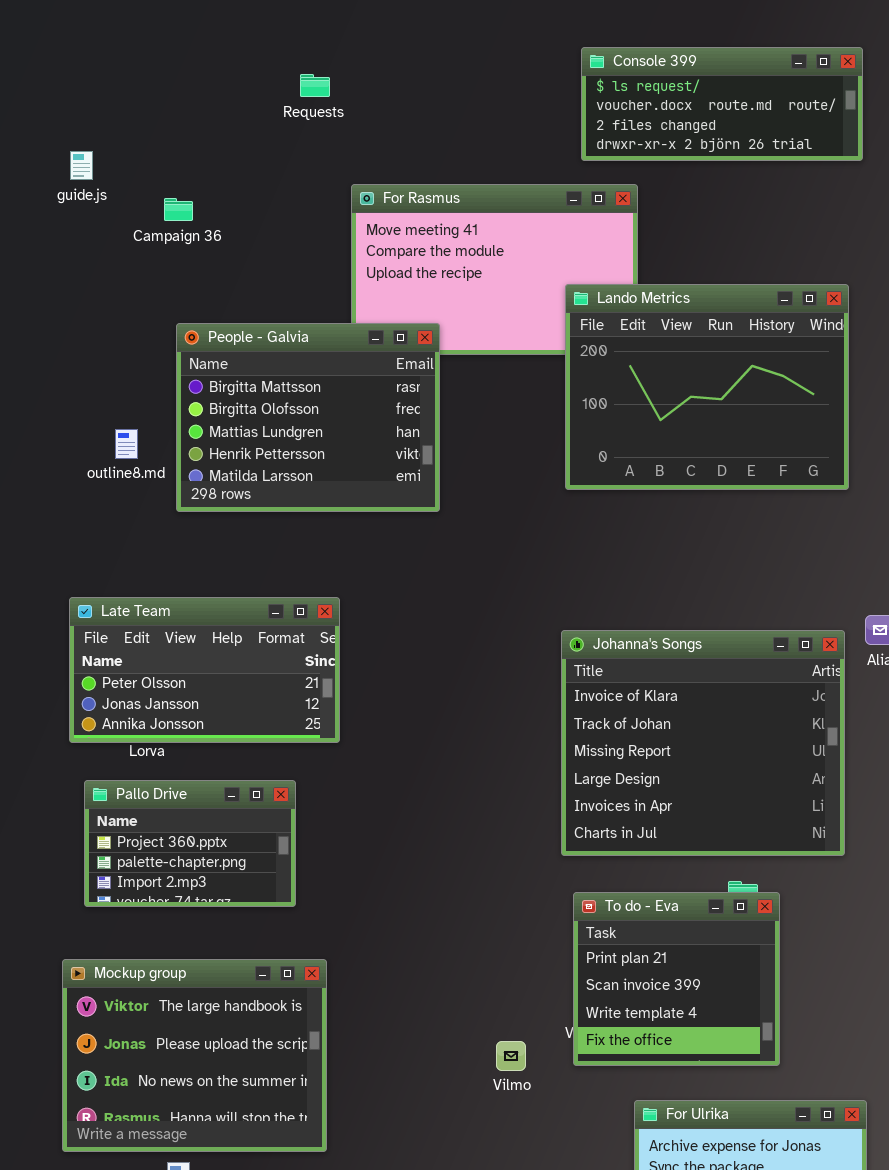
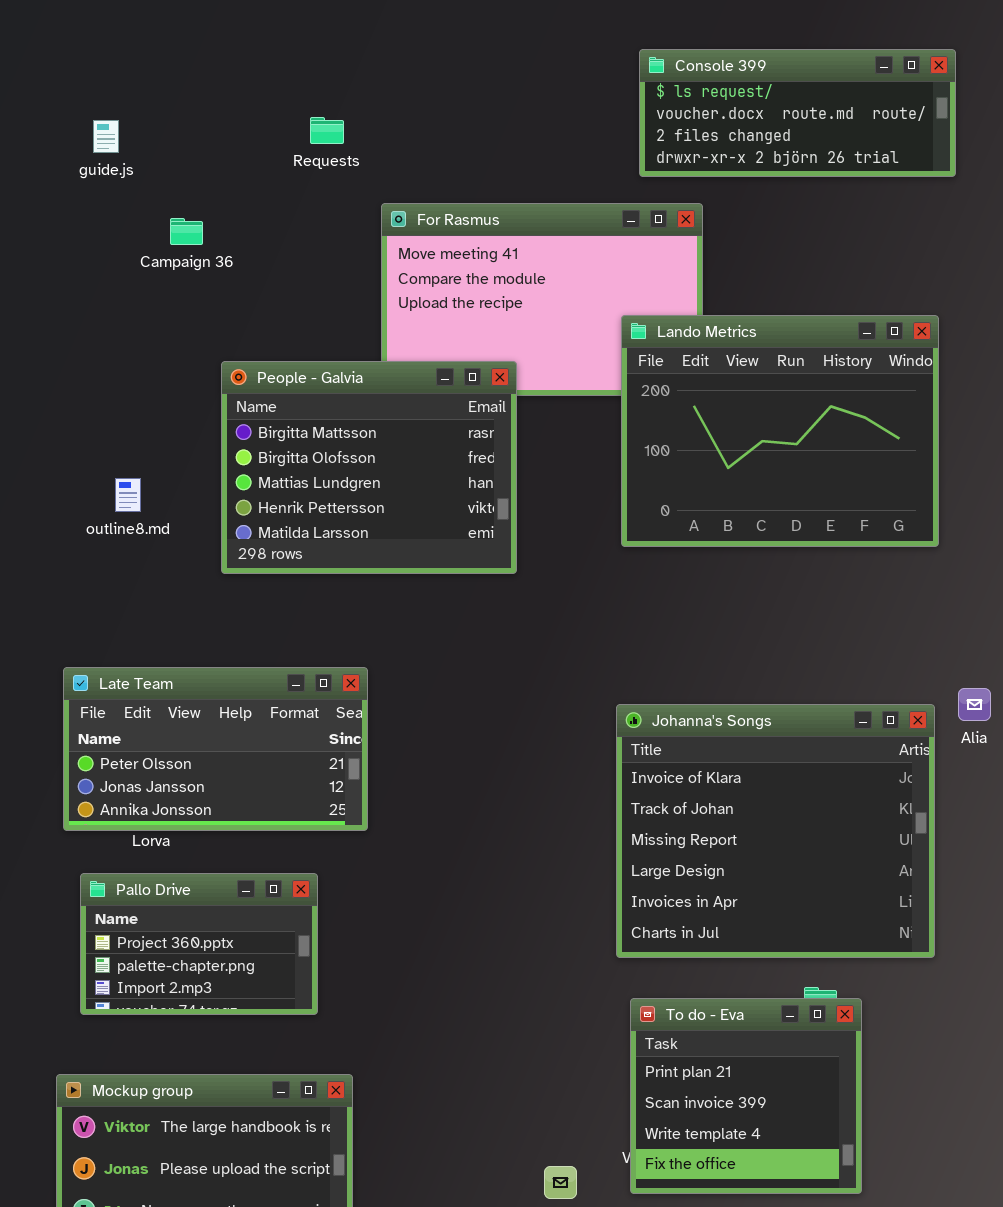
Requests: [300,74,330,97] -> [310,117,344,144], moved
guide.js: [70,151,93,180] -> [93,120,119,153], moved
People - Galvia: [176,323,440,512] -> [221,361,517,574], moved

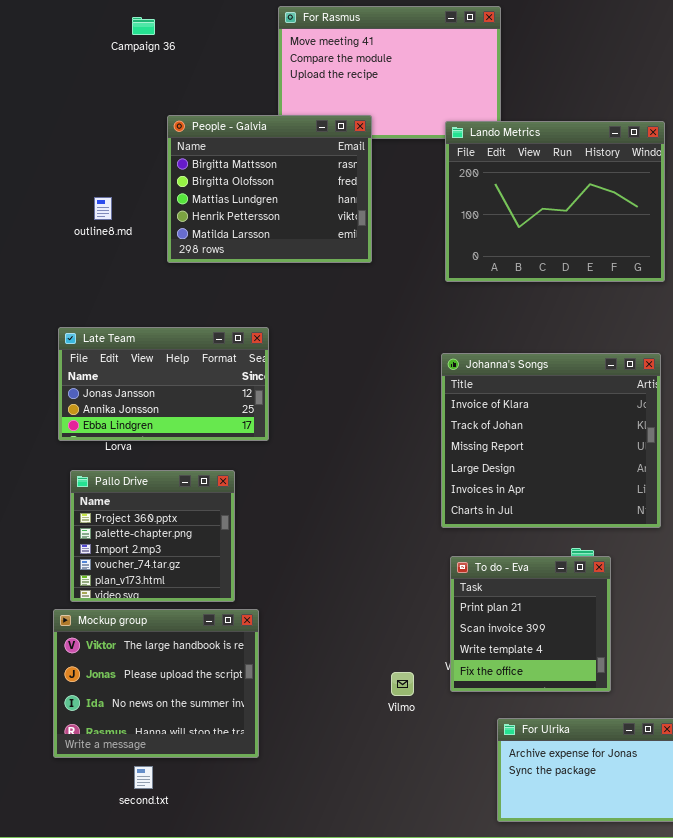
Lando Metrics: [621,315,939,547] -> [445,121,665,282], moved
Late Team: [63,667,368,831] -> [58,327,269,441], scrolled down 1 row
Pallo Drive: [80,873,318,1015] -> [70,470,235,602], resized

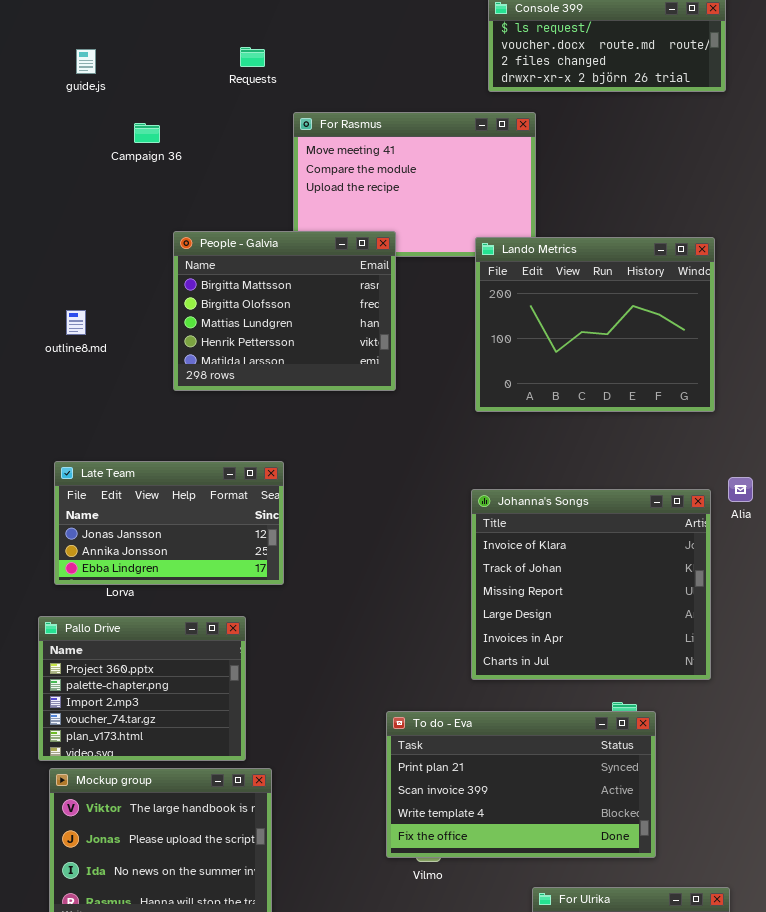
outline8.md: [94,197,112,220] -> [66,310,86,335], moved
Pallo Drive: [70,470,235,602] -> [38,616,246,761], resized
To do - Eva: [450,556,611,692] -> [386,711,656,858], resized

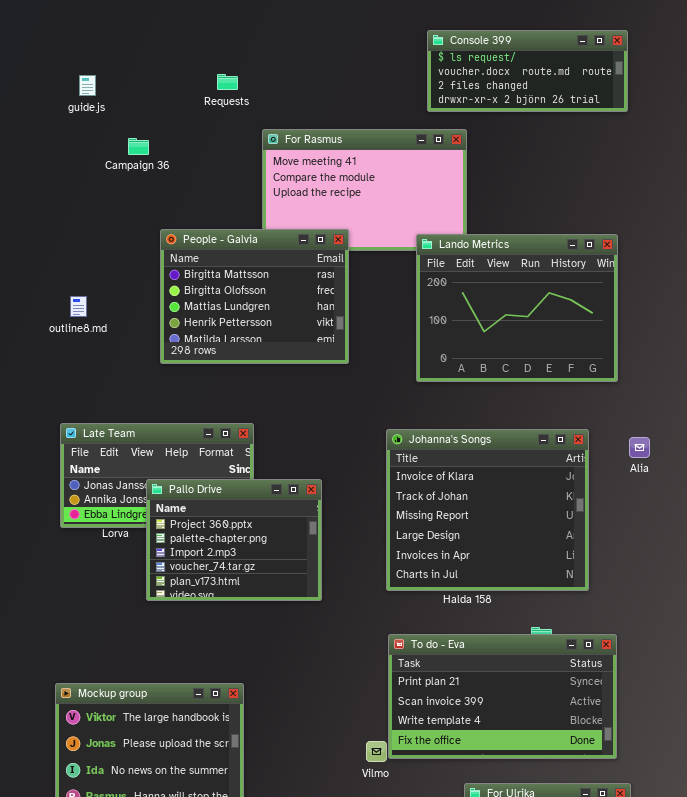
Johanna's Songs: [471,489,711,680] -> [386,429,589,591], moved
Pallo Drive: [38,616,246,761] -> [146,479,322,601], moved
To do - Eva: [386,711,656,858] -> [388,634,617,759], moved

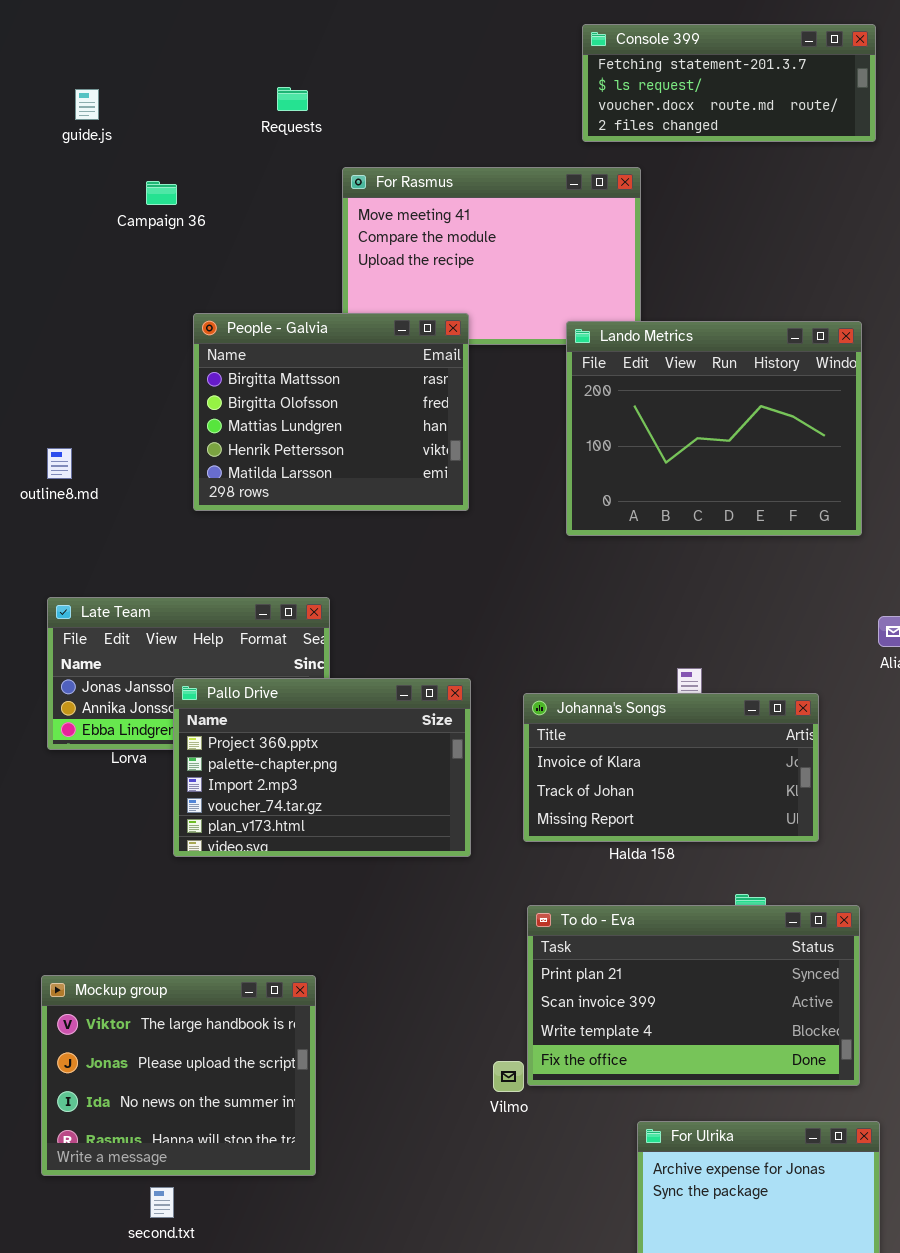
Console 399: [427,30,628,112] -> [582,24,876,142], scrolled up 1 row
outline8.md: [70,296,87,317] -> [47,448,72,479], moved
Johanna's Songs: [386,429,589,591] -> [523,693,819,842], resized
Pallo Drive: [146,479,322,601] -> [173,678,471,857], resized

